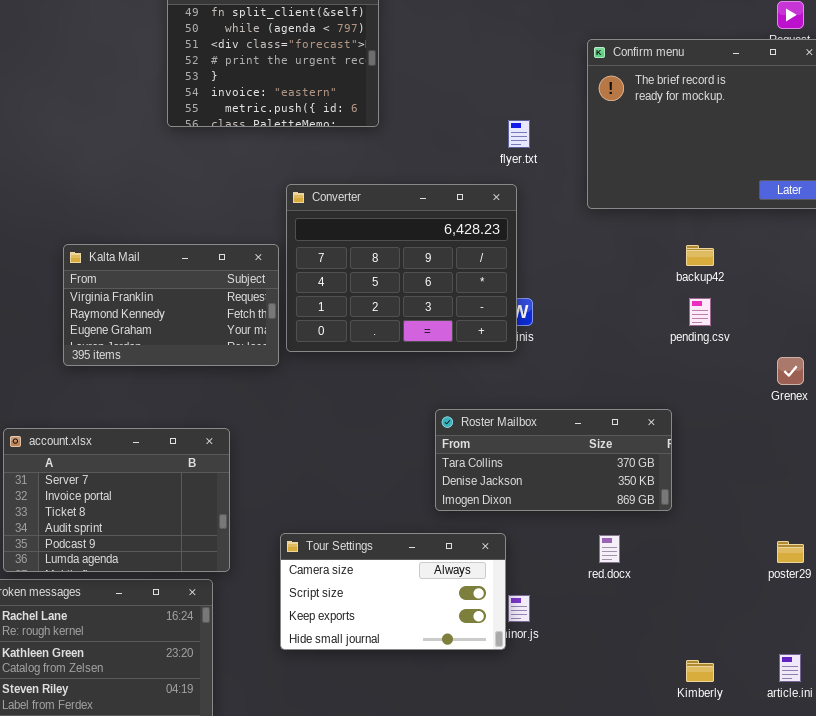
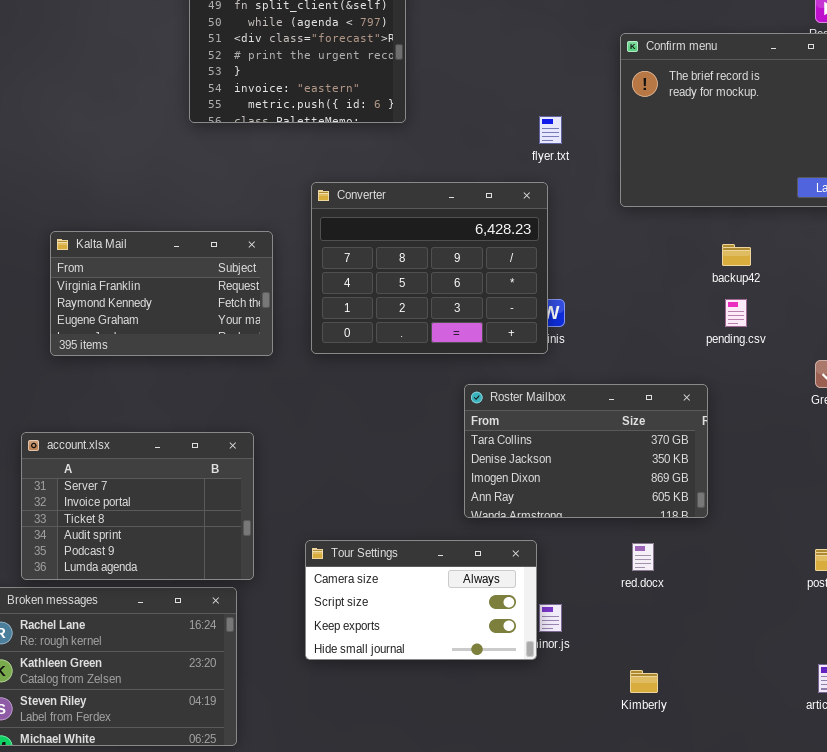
Kalta Mail: [63,244,279,366] -> [50,231,273,356], moved
Roster Mailbox: [435,409,672,511] -> [464,384,708,518], resized
Kimberly: [686,660,714,682] -> [630,670,658,693], moved

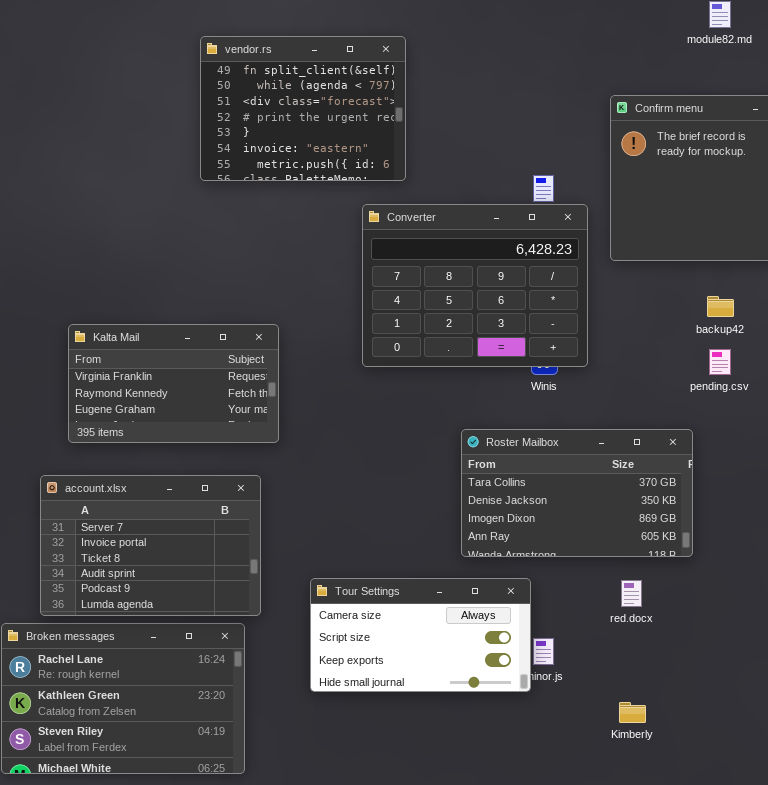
Converter: [311,182,548,354] -> [362,204,588,367], moved
Kalta Mail: [50,231,273,356] -> [68,324,279,443], moved

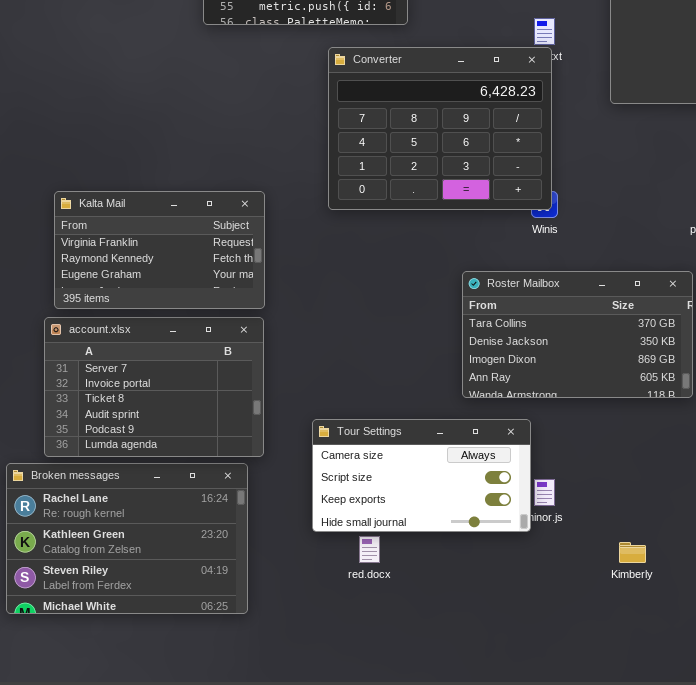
Converter: [362,204,588,367] -> [328,47,552,210], moved
Kalta Mail: [68,324,279,443] -> [54,191,265,309], moved
red.docx: [621,580,642,607] -> [359,536,380,563], moved

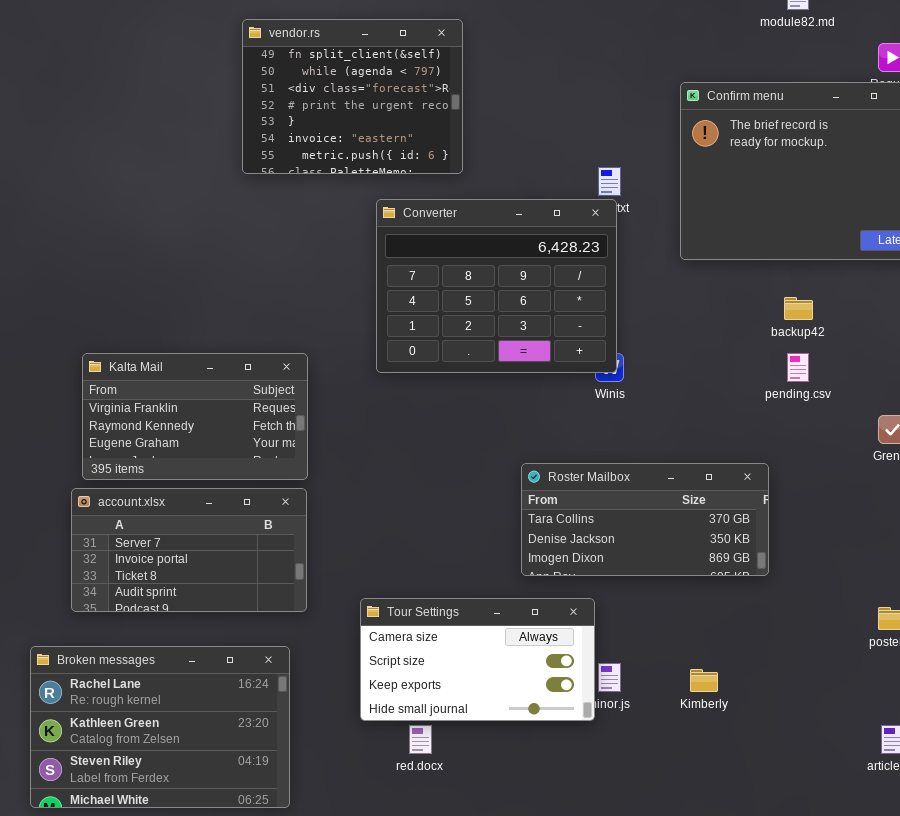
Roster Mailbox: [462,271,693,398] -> [521,463,769,576], resized
account.xlsx: [44,317,264,457] -> [71,488,307,612], resized
Kimberly: [619,542,646,563] -> [690,669,718,692], moved

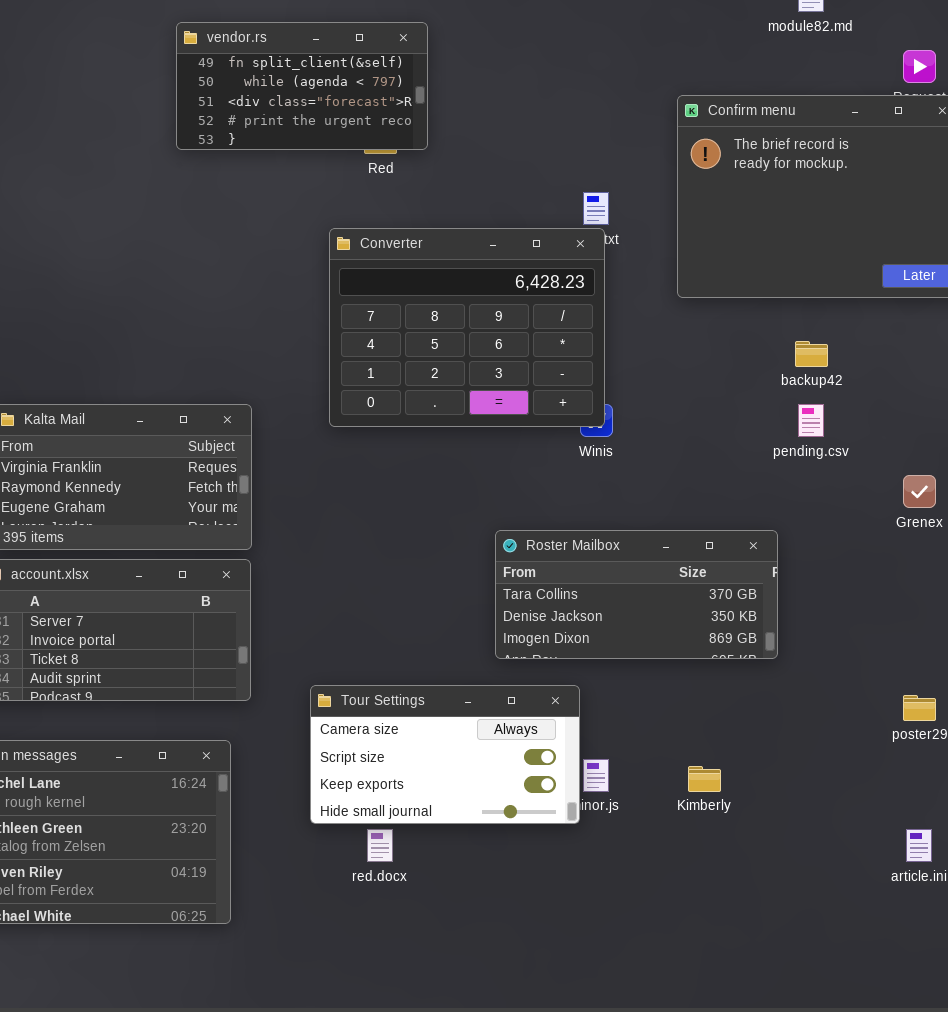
vendor.rs: [242,19,463,174] -> [176,22,428,150], resized

